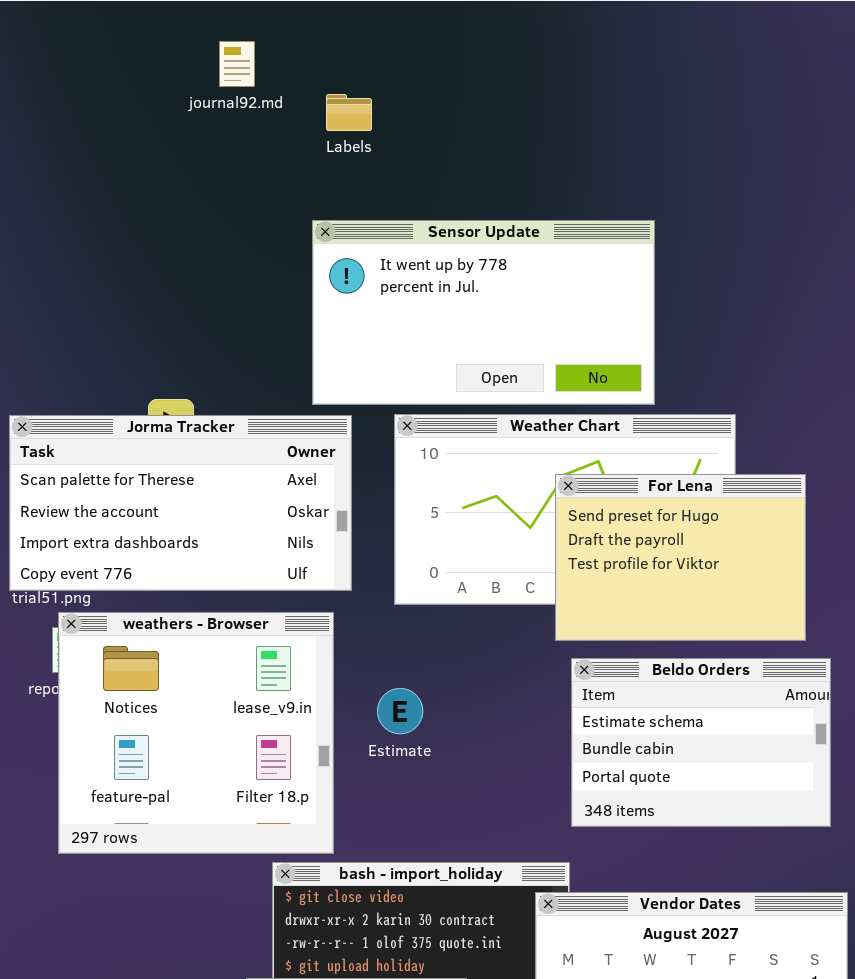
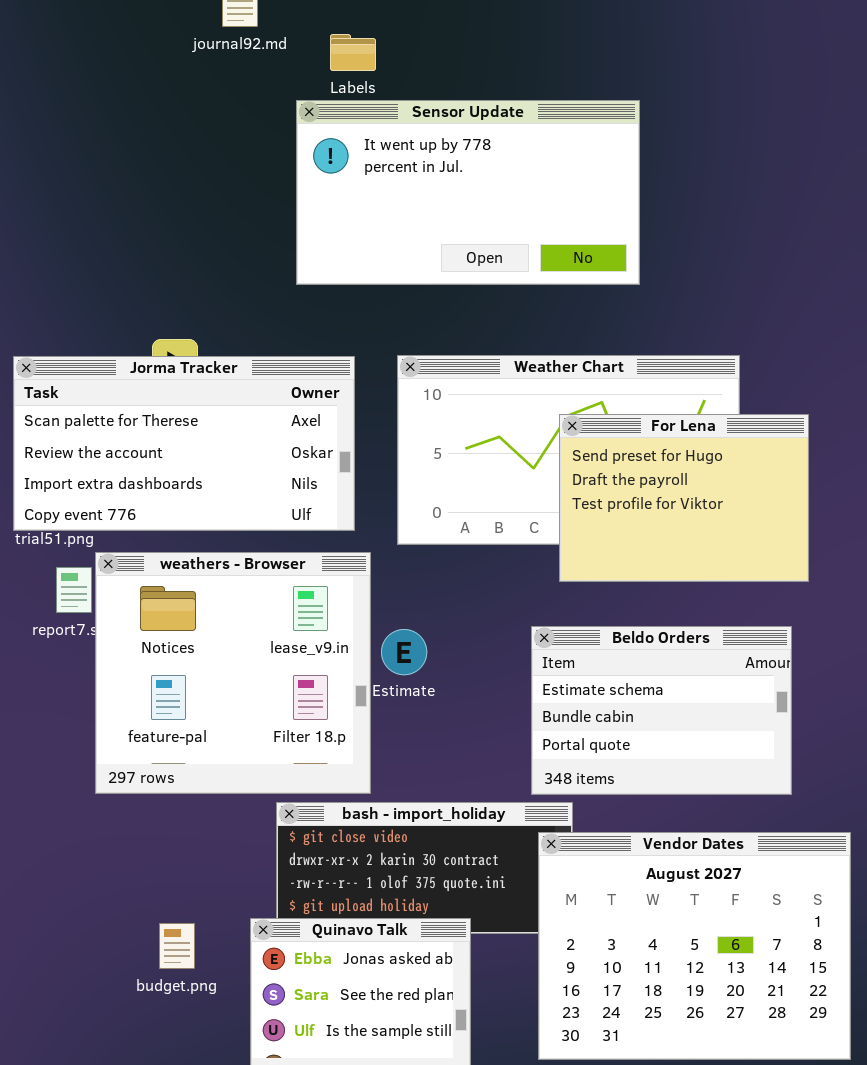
Sensor Update: [312,220,655,405] -> [296,100,640,285], moved
weathers - Browser: [58,612,334,854] -> [95,552,371,794], moved
Beldo Orders: [571,658,831,827] -> [531,626,792,795], moved

